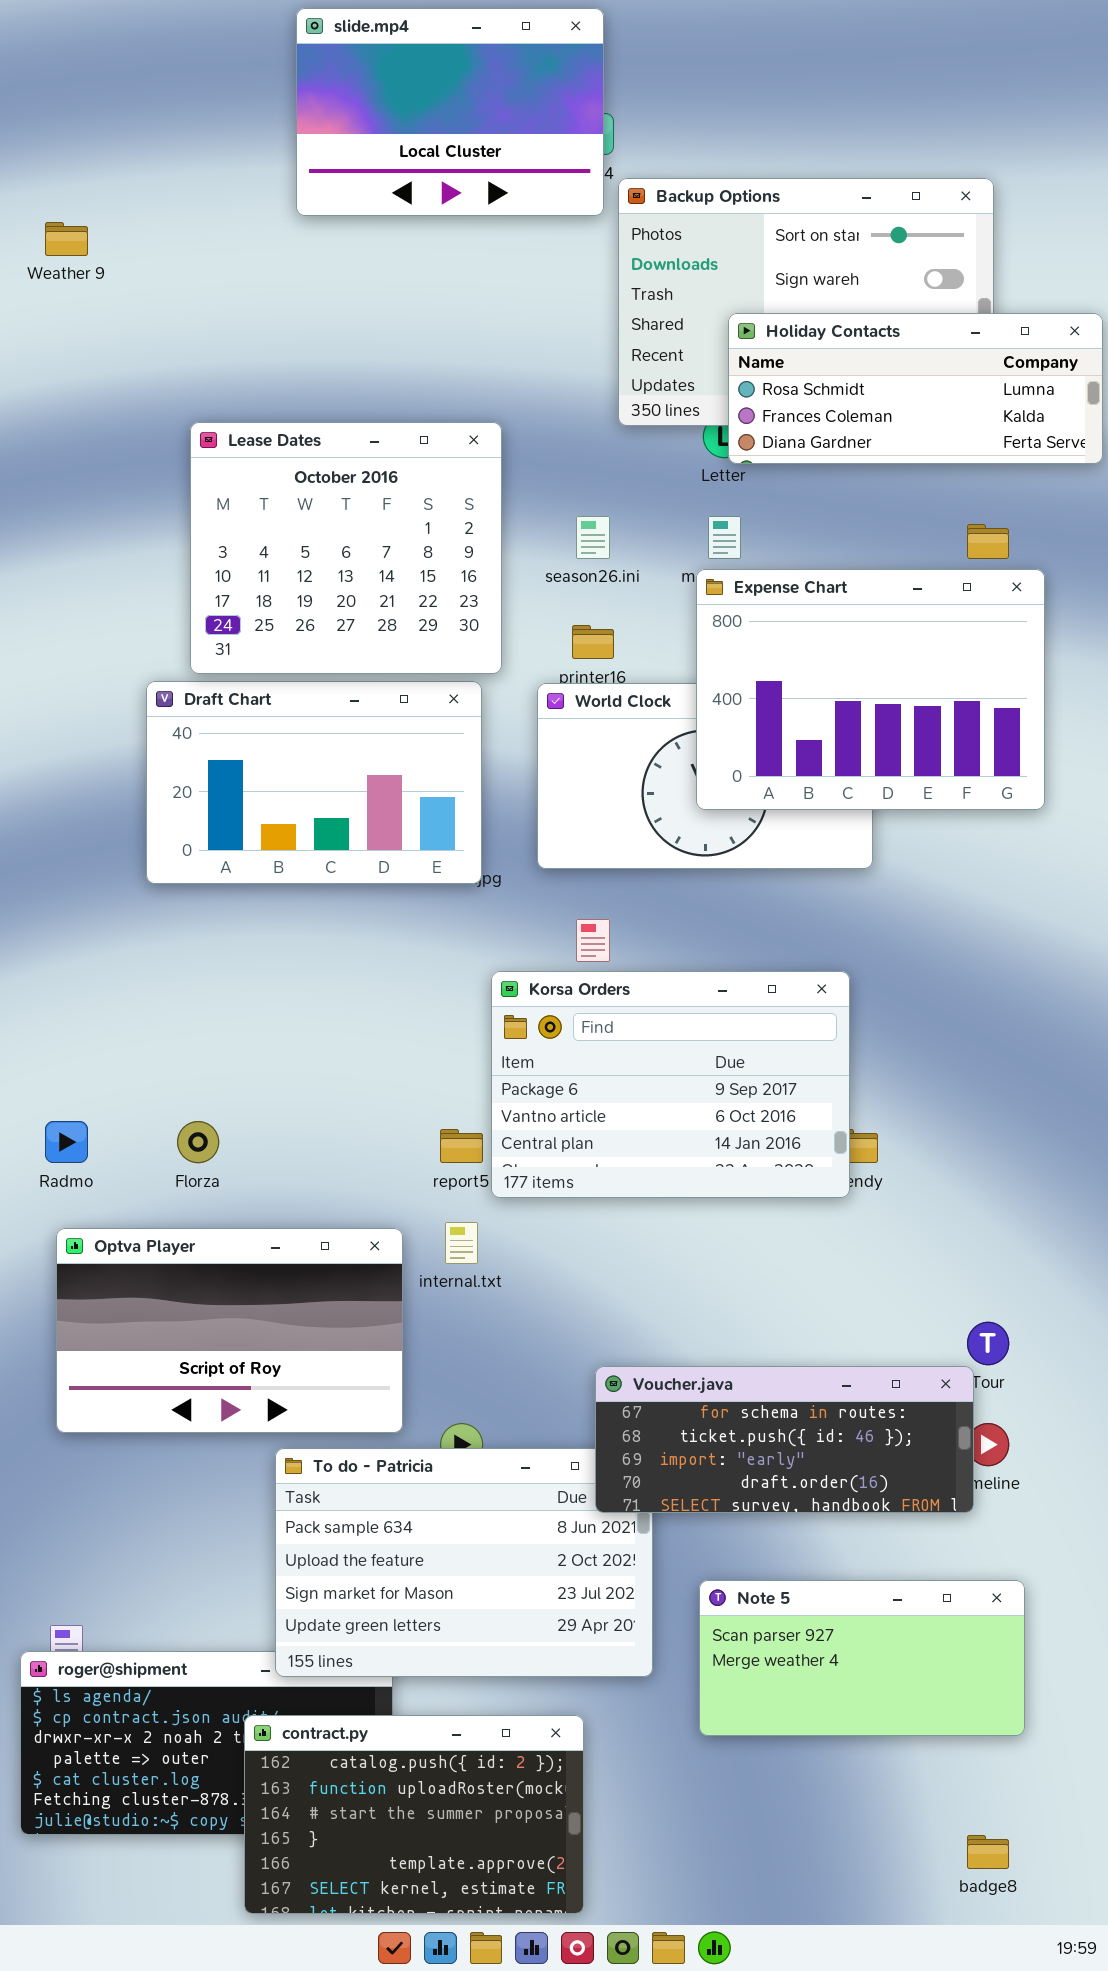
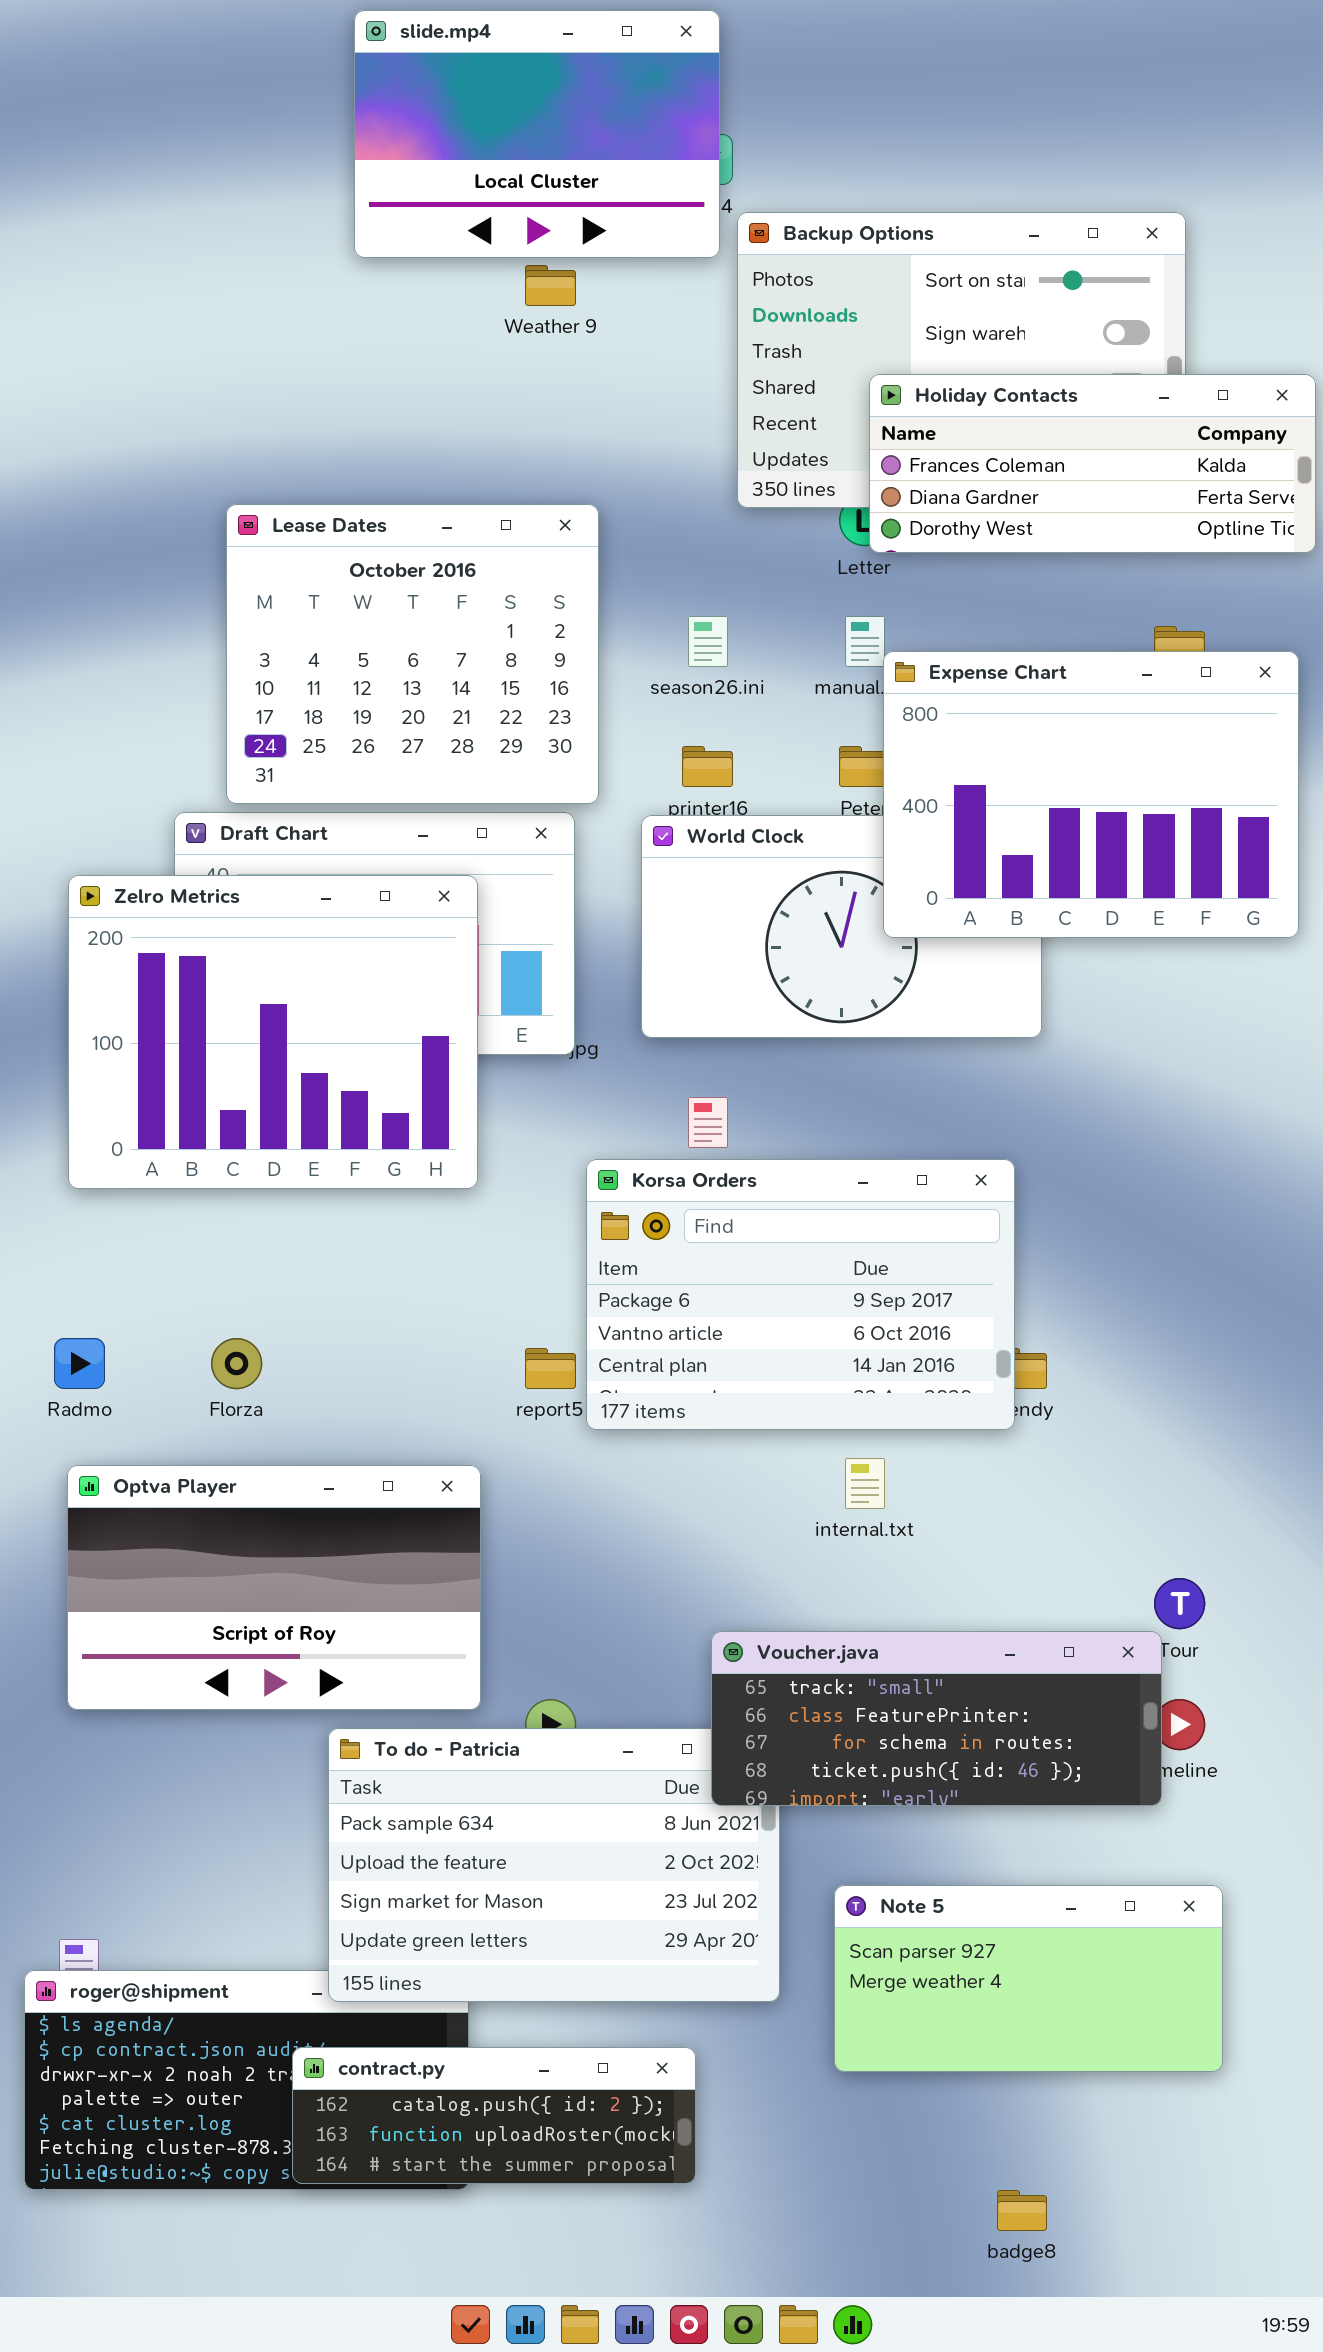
Weather 9: [45,222,88,256] -> [525,265,576,306], moved
Holiday Contacts: [728,313,1103,464] -> [869,374,1316,553], scrolled down 1 row
Expense Chart: [696,569,1045,810] -> [883,651,1299,938], moved
Zelro Metrics: none -> [68,875,478,1189], opened
internal.txt: [445,1222,478,1264] -> [845,1458,885,1509], moved
Voucher.java: [595,1366,974,1513] -> [711,1631,1162,1806], scrolled up 2 rows
contract.py: [244,1715,584,1914] -> [292,2047,696,2184], resized
badge8: [967,1835,1009,1869] -> [997,2190,1047,2231], moved

